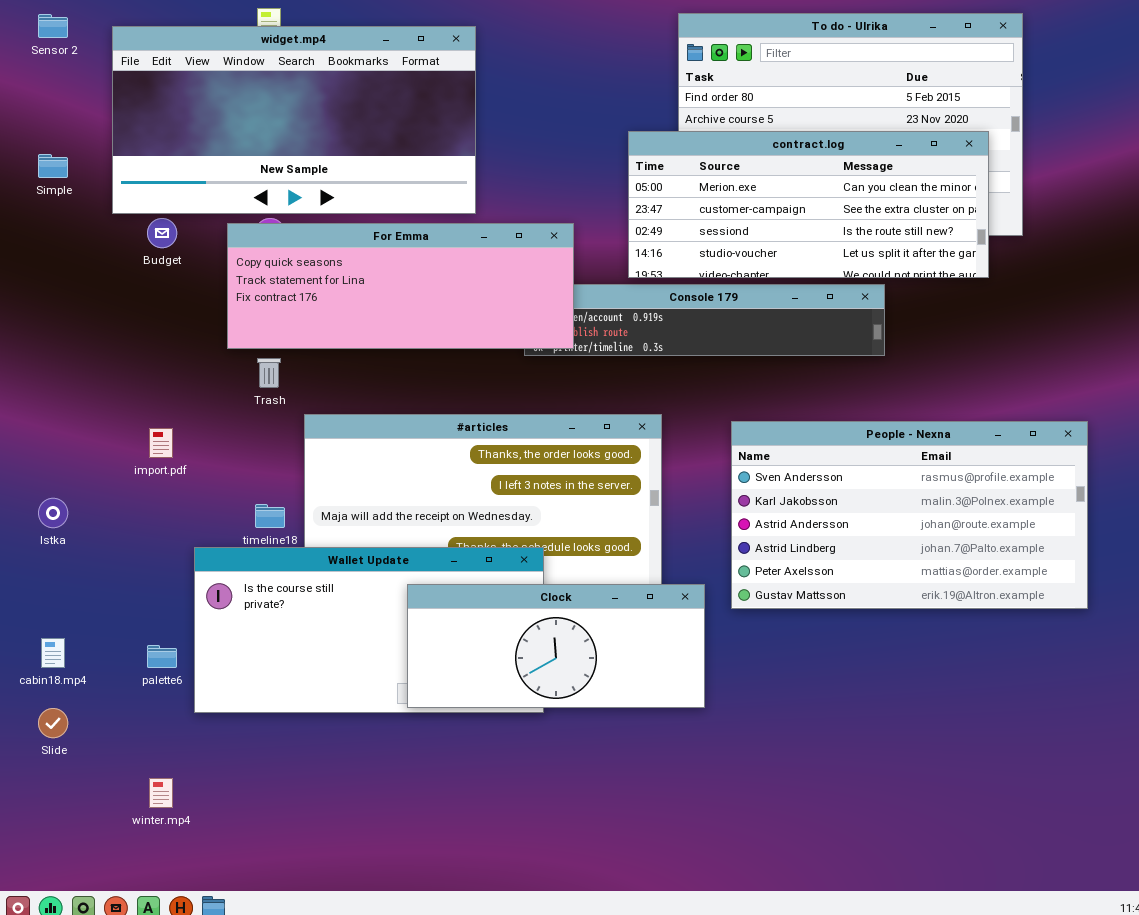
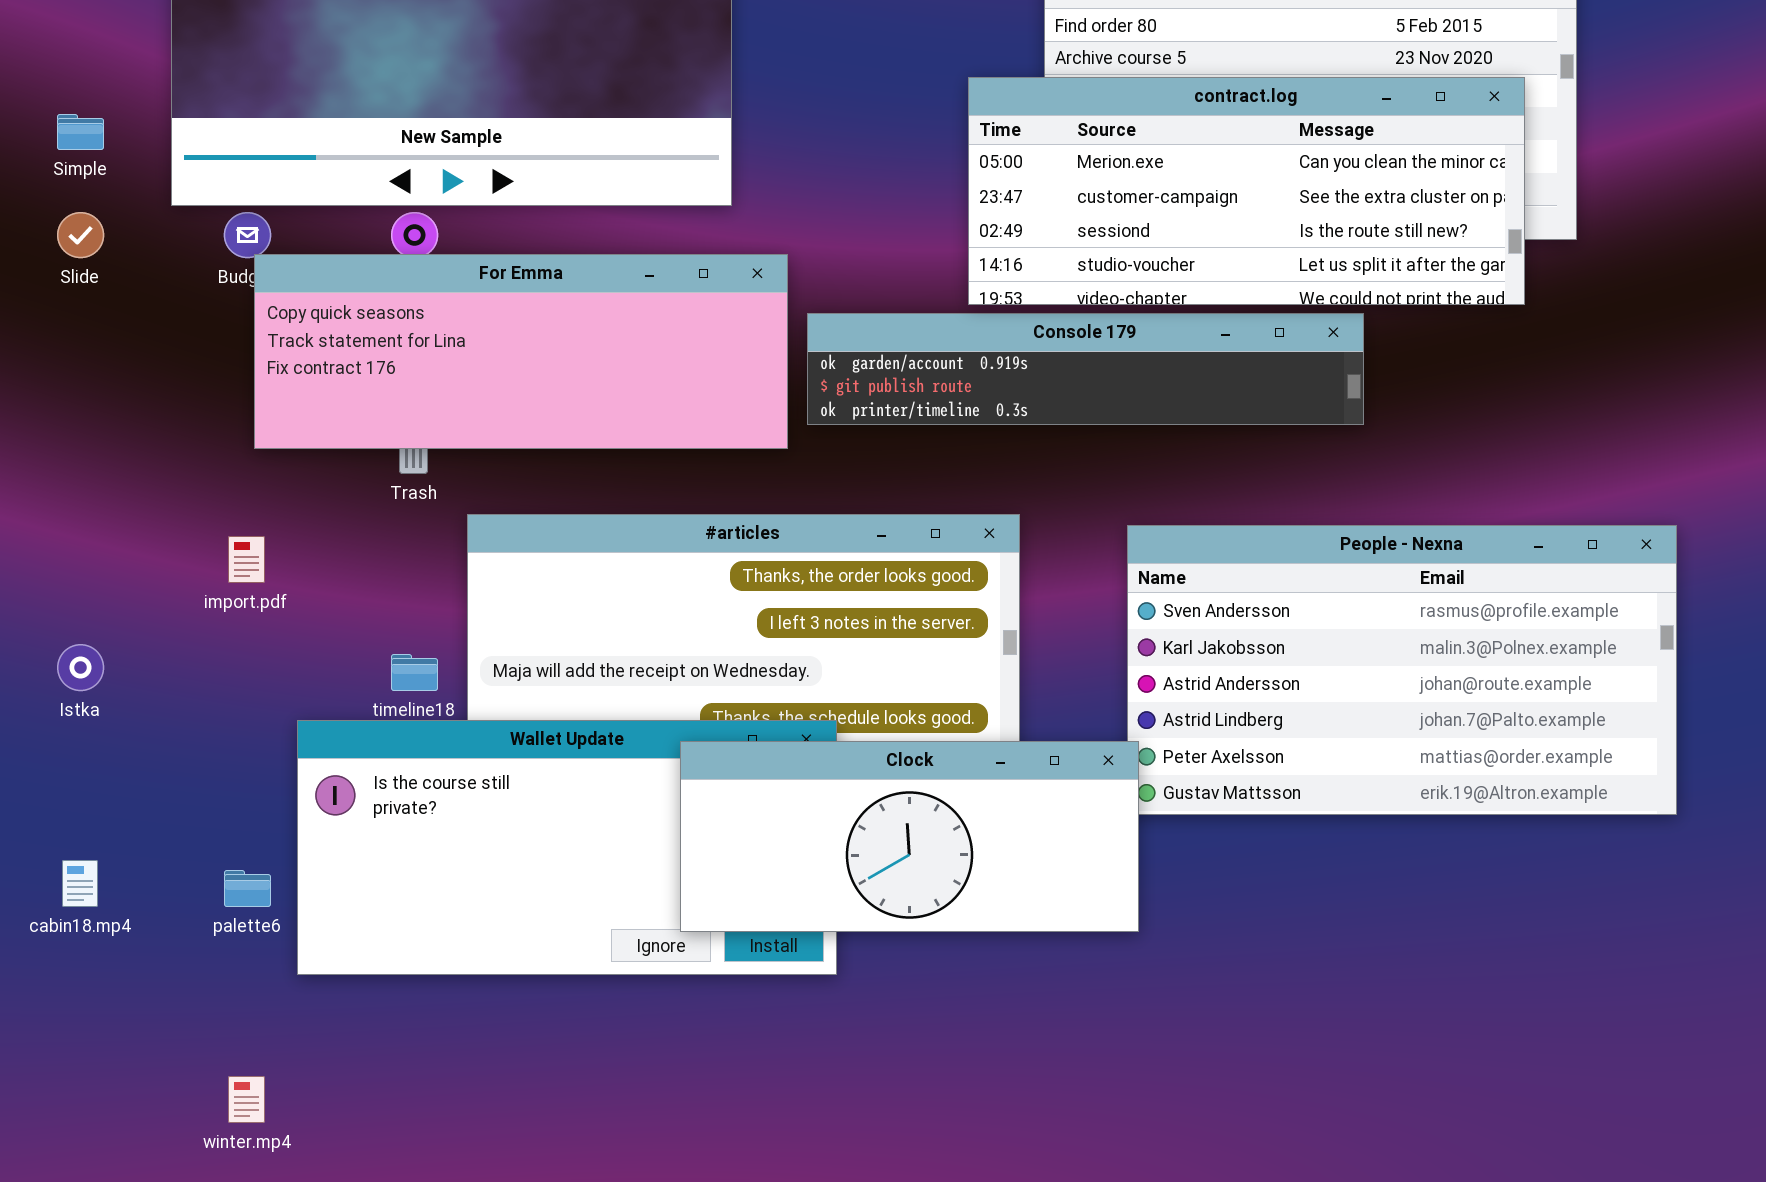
For Emma: [227,223,574,349] -> [254,254,788,449], moved
Clock: [407,584,705,708] -> [680,741,1139,932], moved
Slide: [38,708,68,738] -> [57,212,104,258], moved

